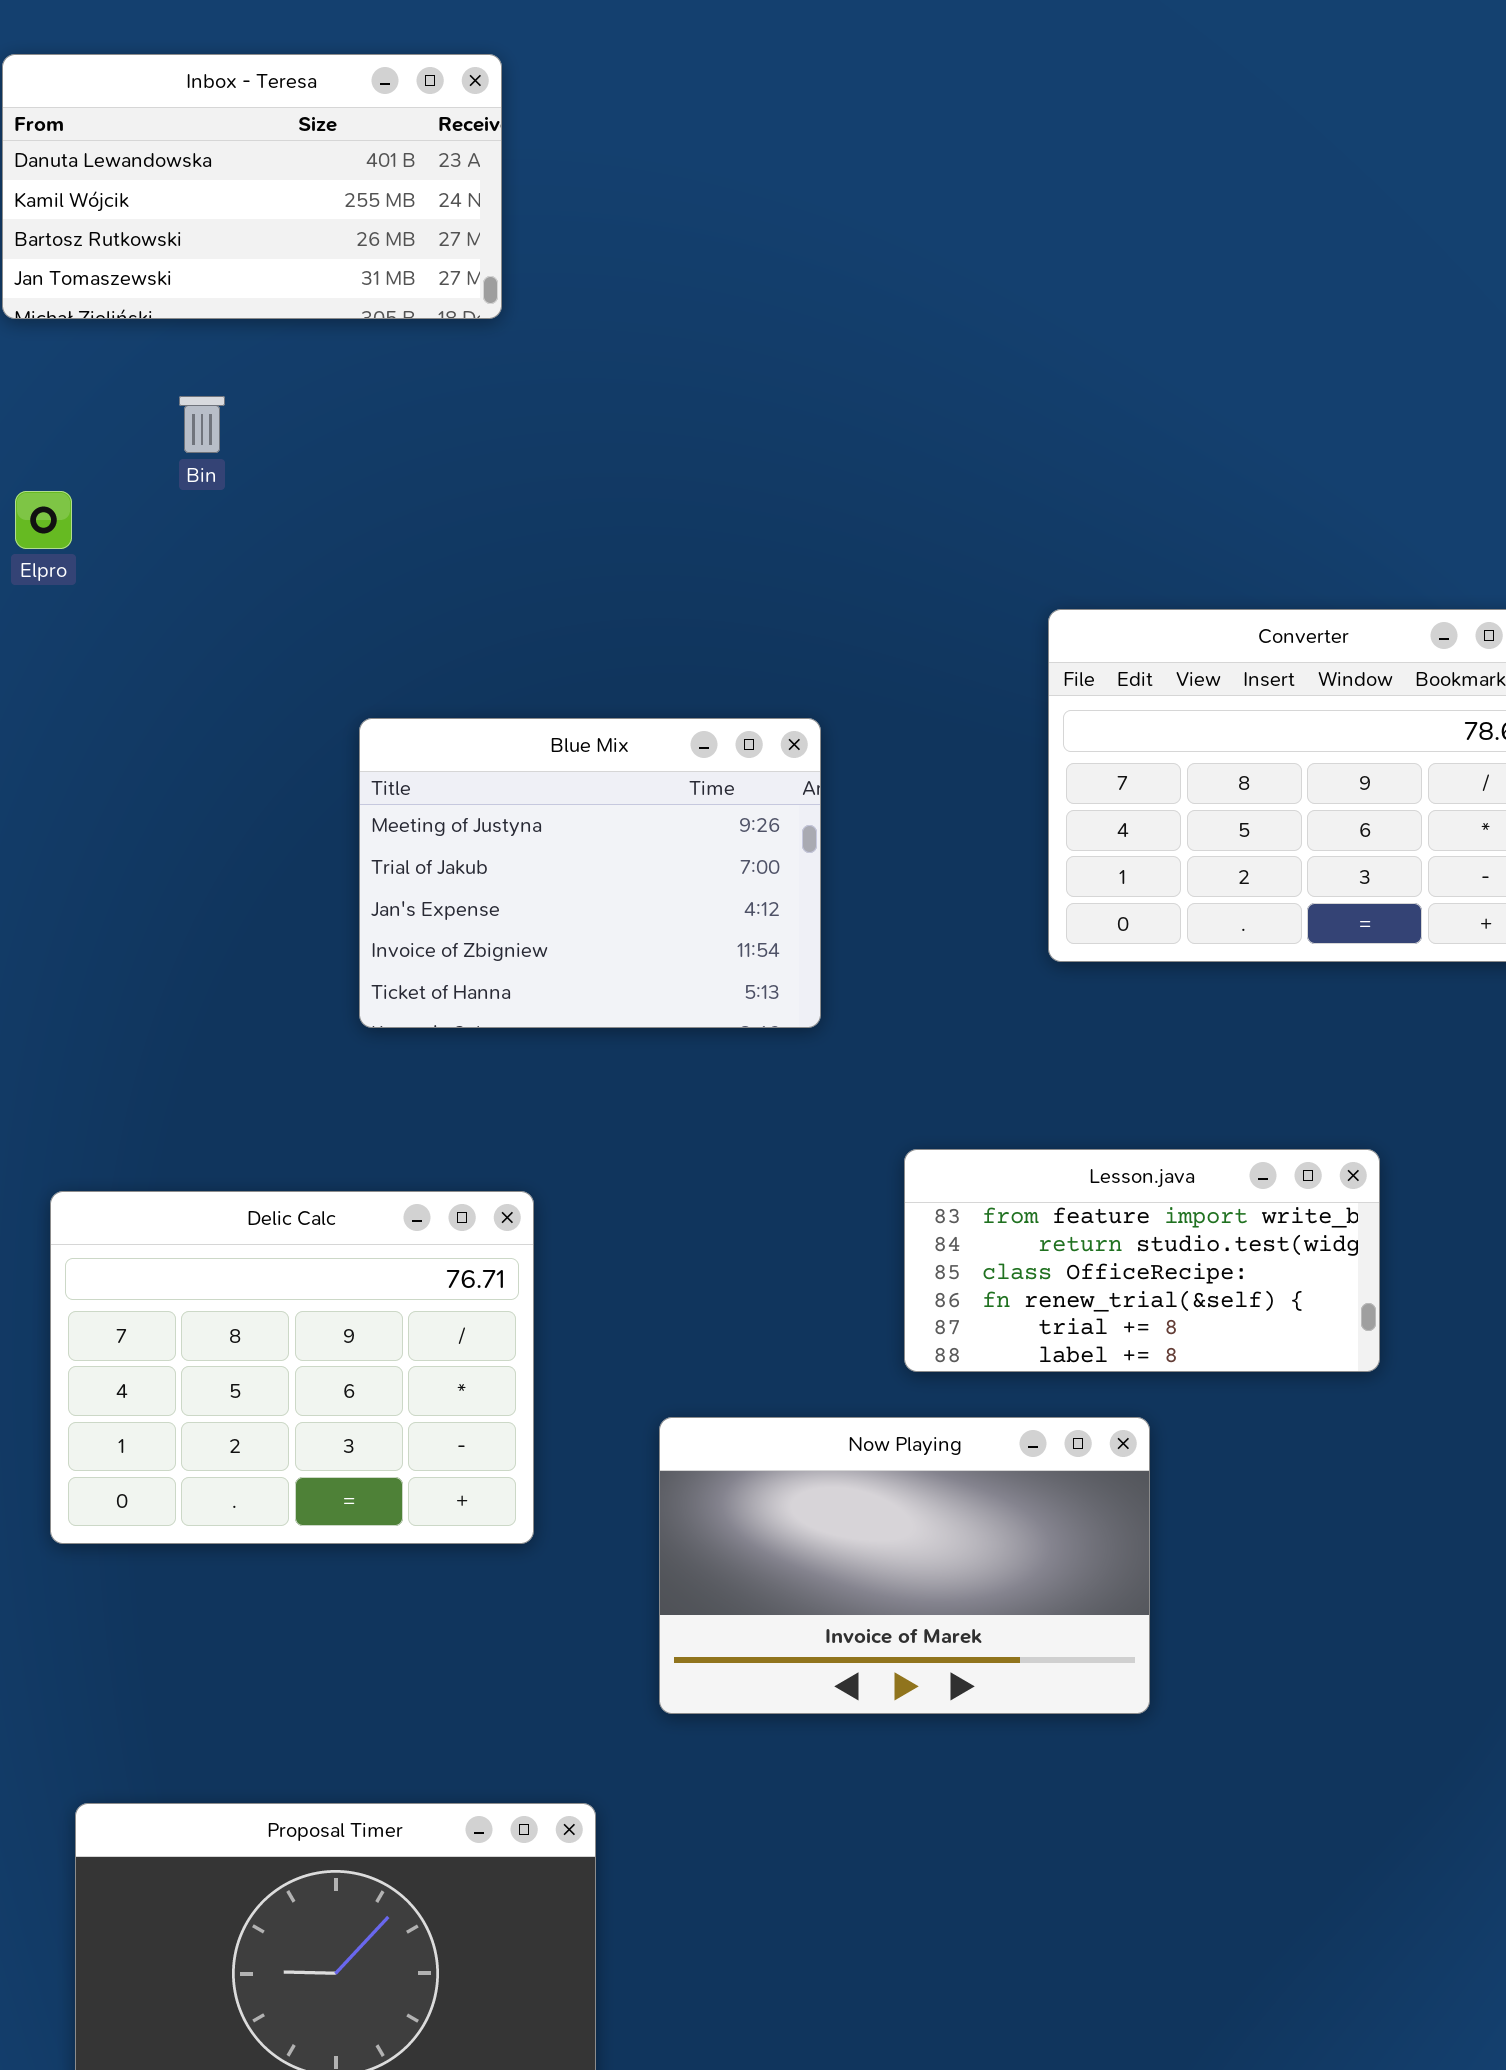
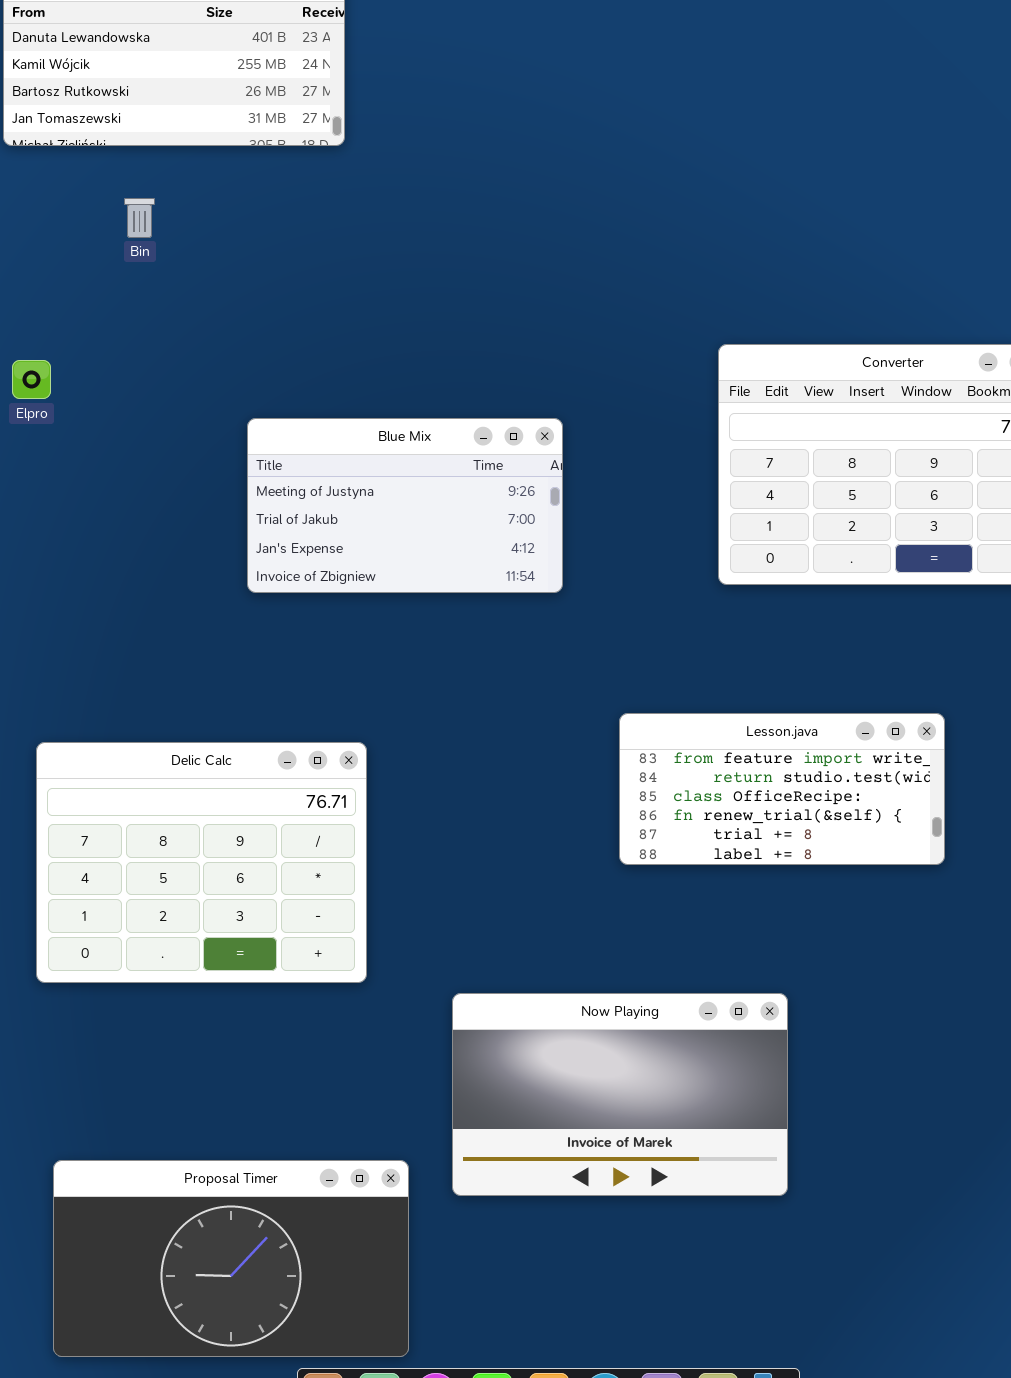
Elpro: [15,491,72,549] -> [12,360,51,399], moved
Blue Mix: [359,718,821,1028] -> [247,418,563,593], resized
Now Playing: [659,1417,1150,1714] -> [452,993,788,1196], moved

